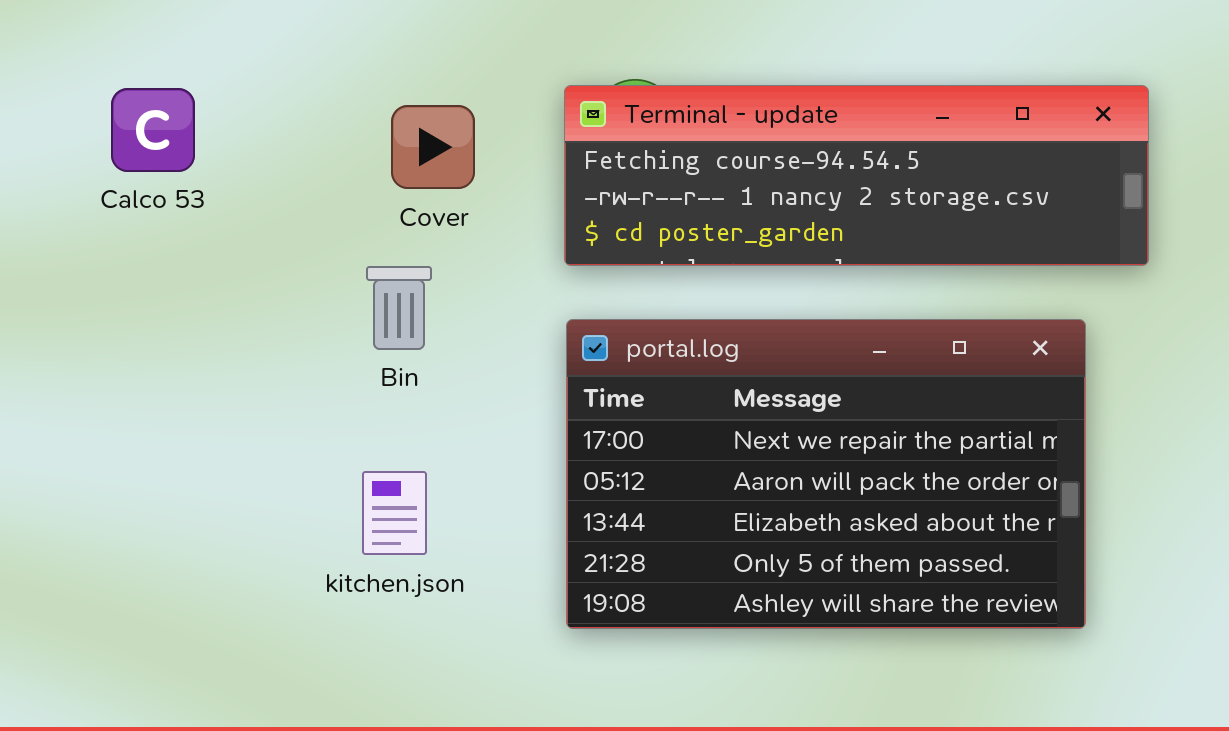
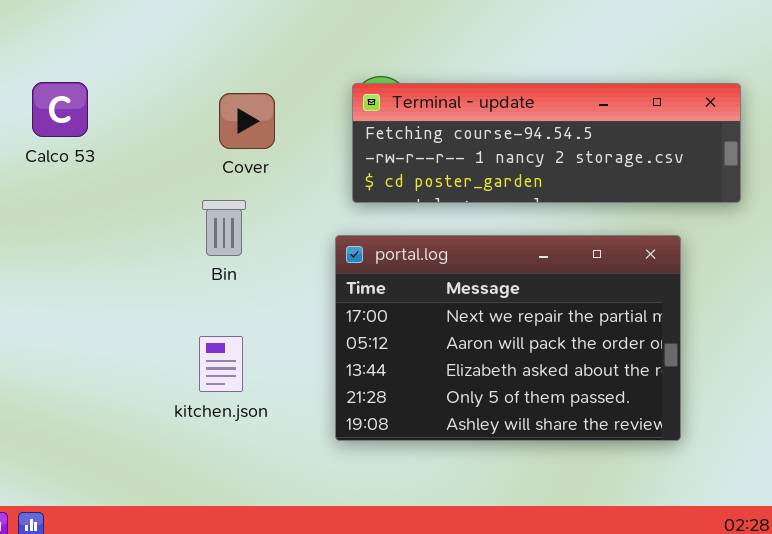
Terminal - update: [564,85,1149,266] -> [352,83,741,203], moved

